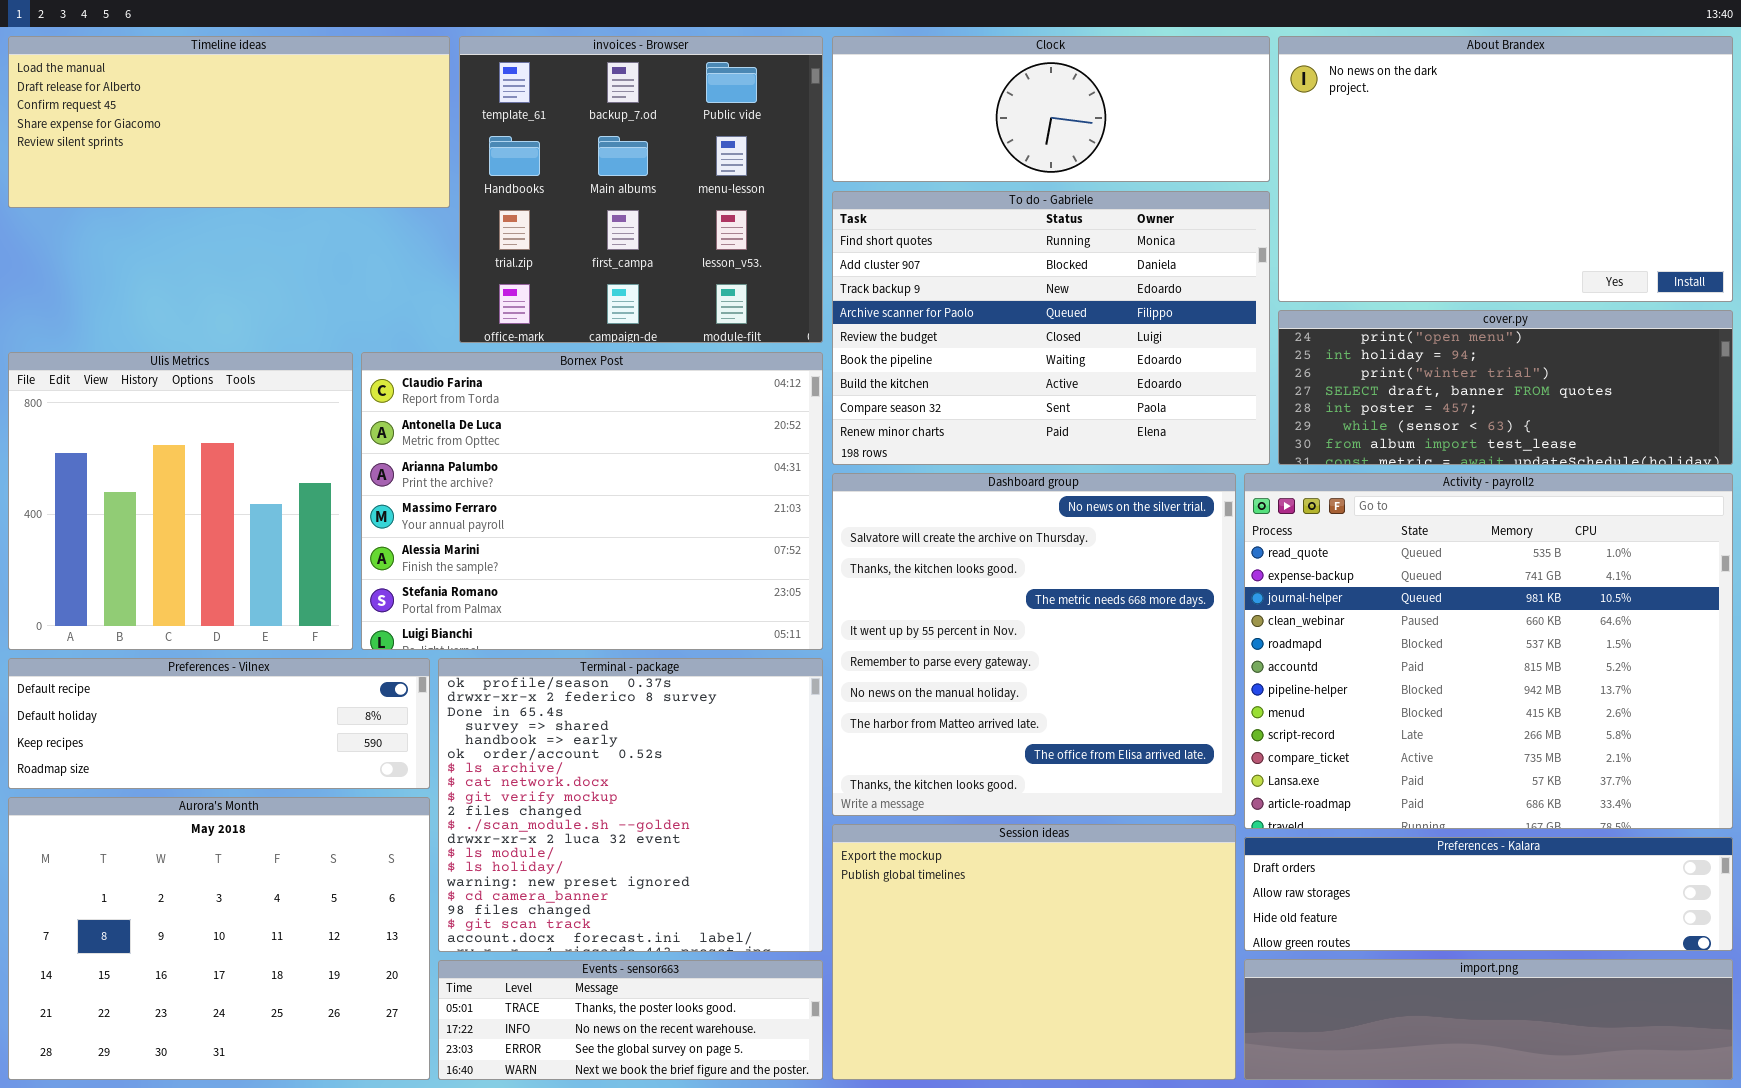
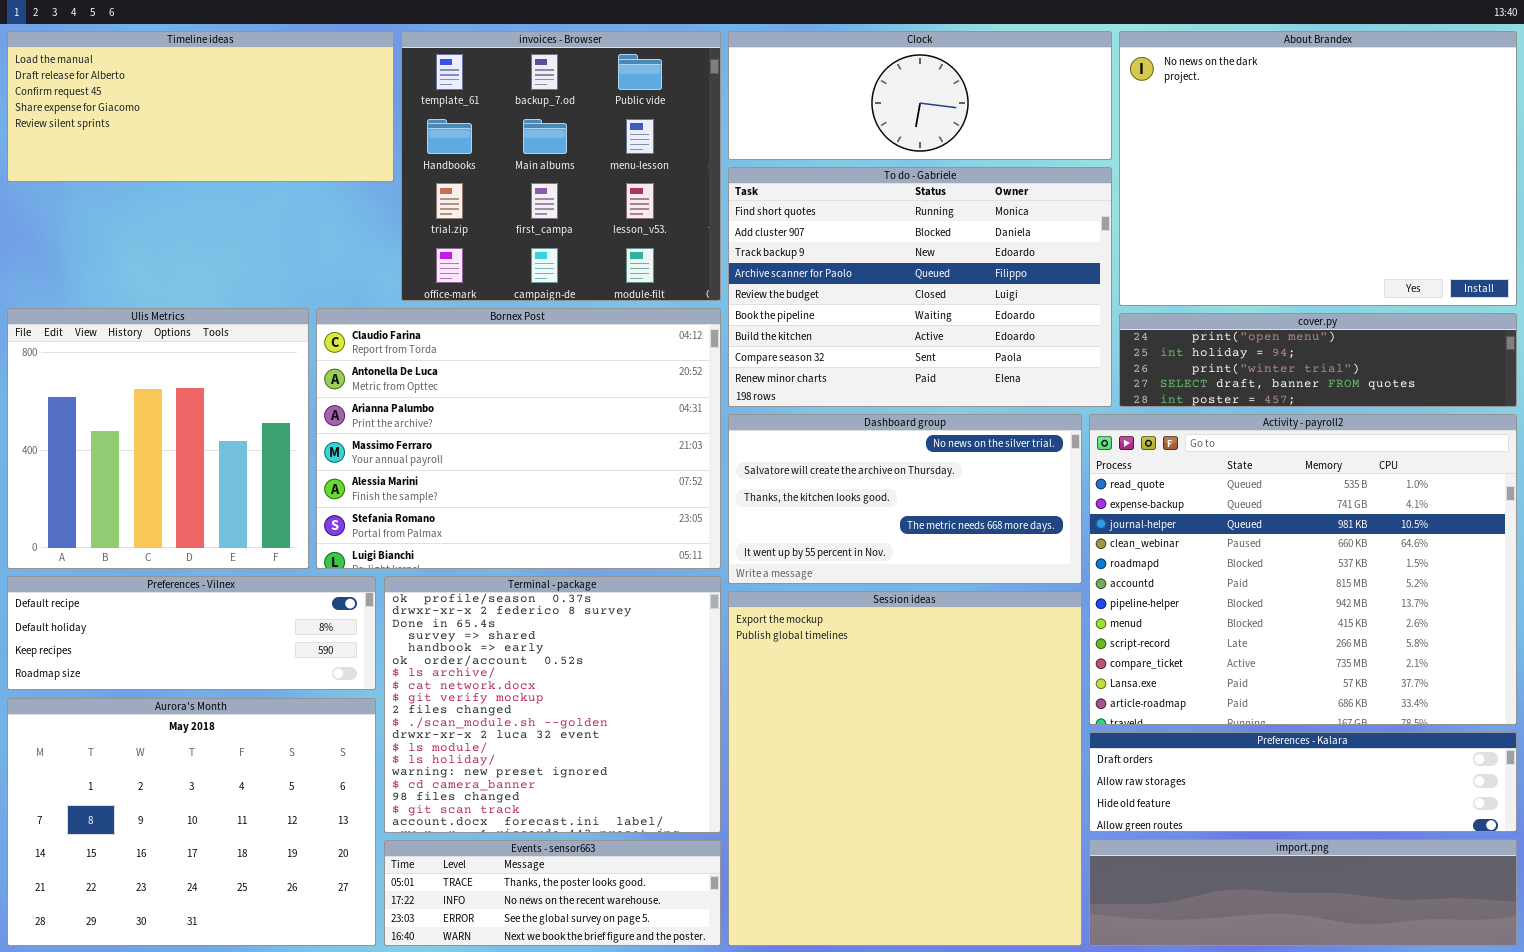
About Brandex: [1278,36,1733,302] -> [1119,31,1517,306], resized
cover.py: [1278,310,1733,465] -> [1119,313,1517,407], resized
Dashboard group: [832,473,1236,816] -> [728,414,1082,584], resized
Session ideas: [832,824,1236,1080] -> [728,591,1082,946], resized

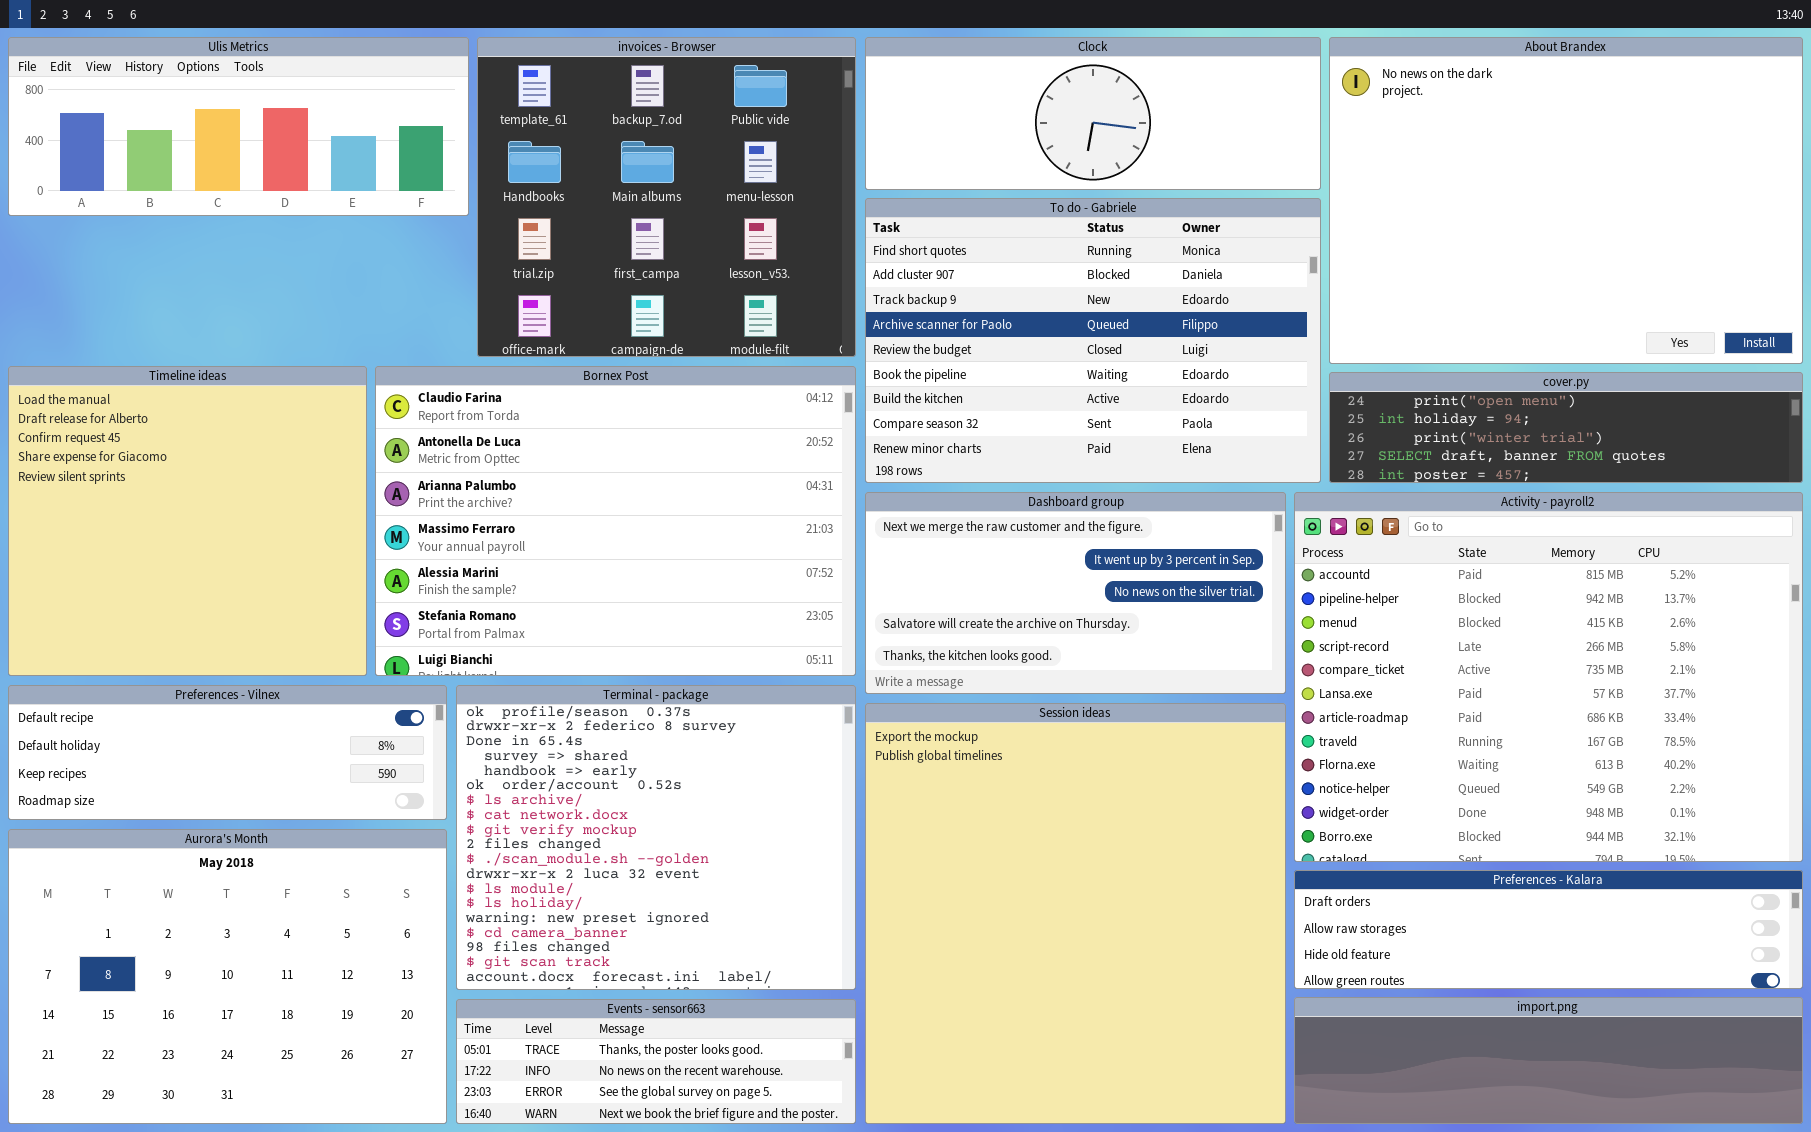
Timeline ideas: [7,31,394,182] -> [8,366,367,676], moved, resized
Ulis Metrics: [7,308,309,569] -> [8,37,469,216], moved, resized
Dashboard group: [728,414,1082,584] -> [865,492,1286,694], scrolled up 2 rows
Activity - payroll2: [1089,414,1517,725] -> [1294,492,1803,862], scrolled down 5 rows

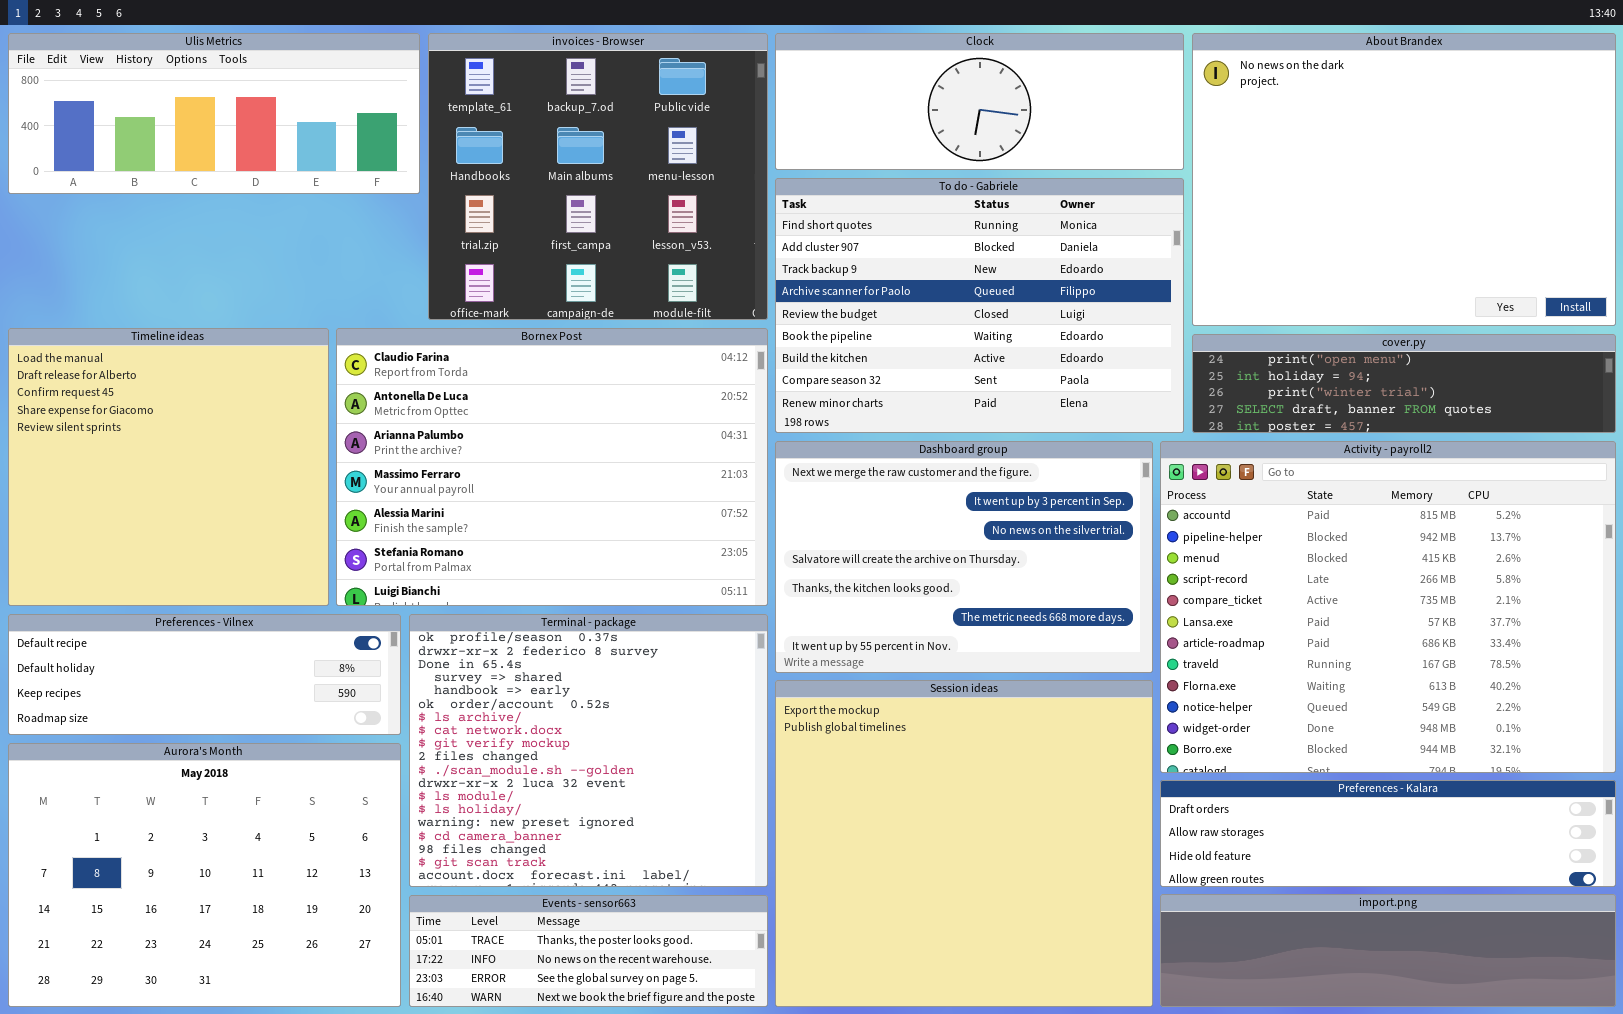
Dashboard group: [865,492,1286,694] -> [775,441,1153,673], resized
Session ideas: [865,703,1286,1124] -> [775,680,1153,1007], resized

